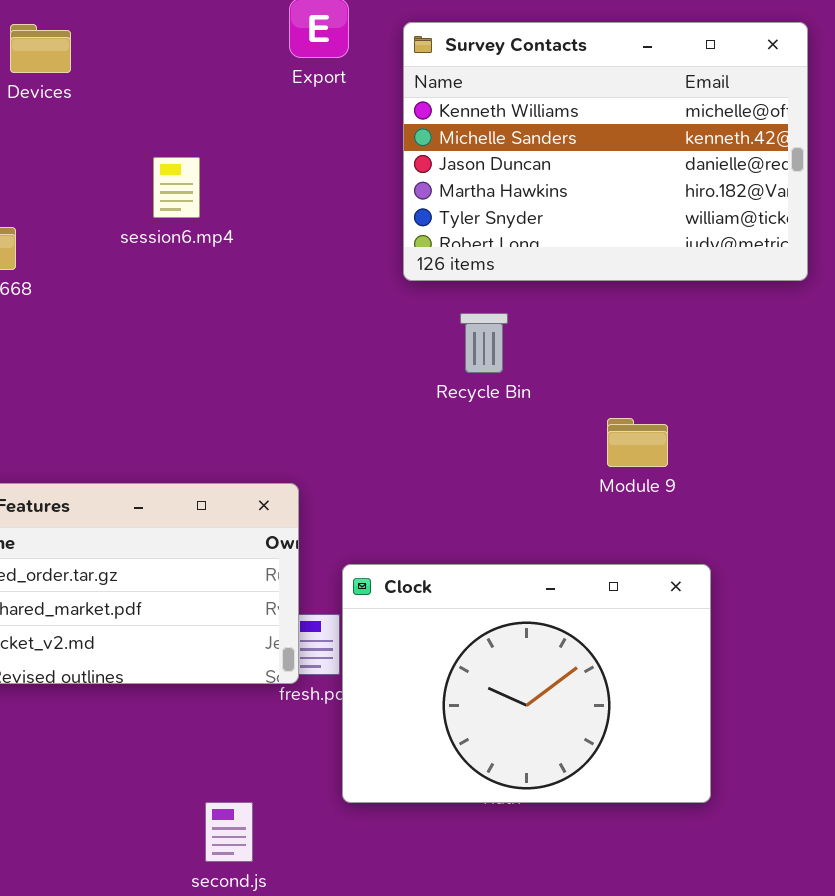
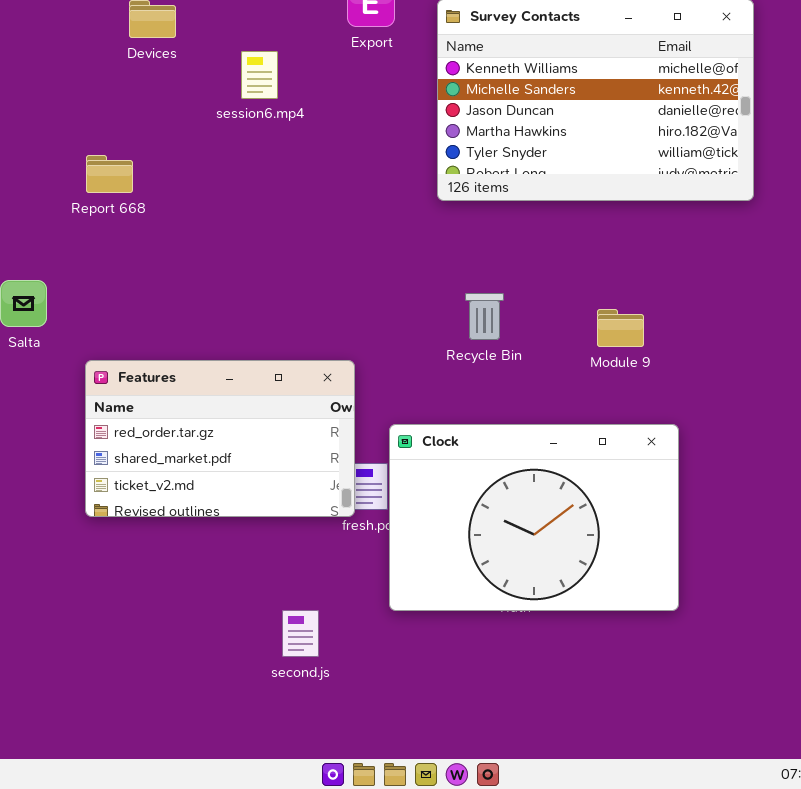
session6.mp4: [153,157,200,218] -> [241,51,278,99], moved
Recycle Bin: [460,313,508,373] -> [465,293,504,340], moved

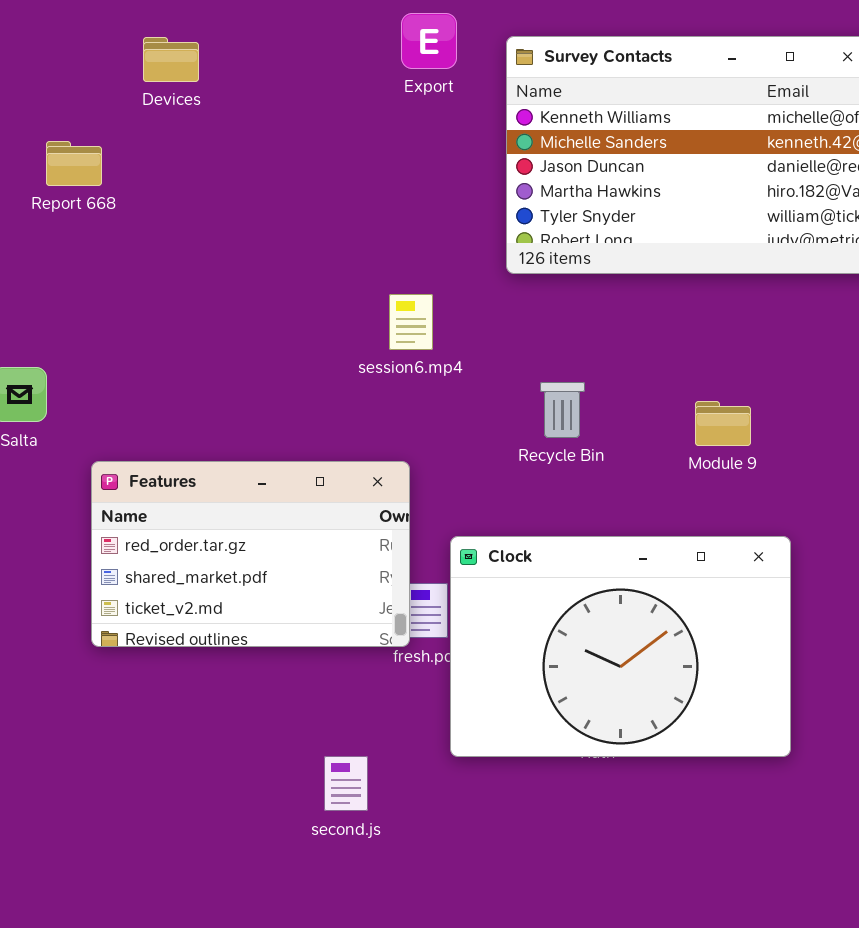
session6.mp4: [241,51,278,99] -> [389,294,433,350], moved
Report 668: [86,155,133,193] -> [46,141,102,186], moved

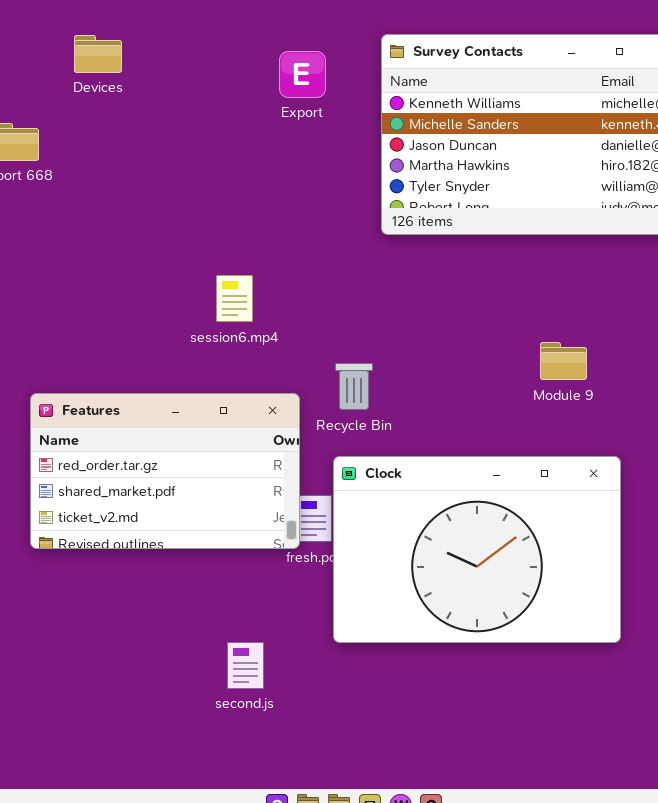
Export: [401,13,457,69] -> [279,51,326,98], moved
session6.mp4: [389,294,433,350] -> [216,275,253,322], moved
Recycle Bin: [540,382,585,438] -> [335,363,373,410], moved

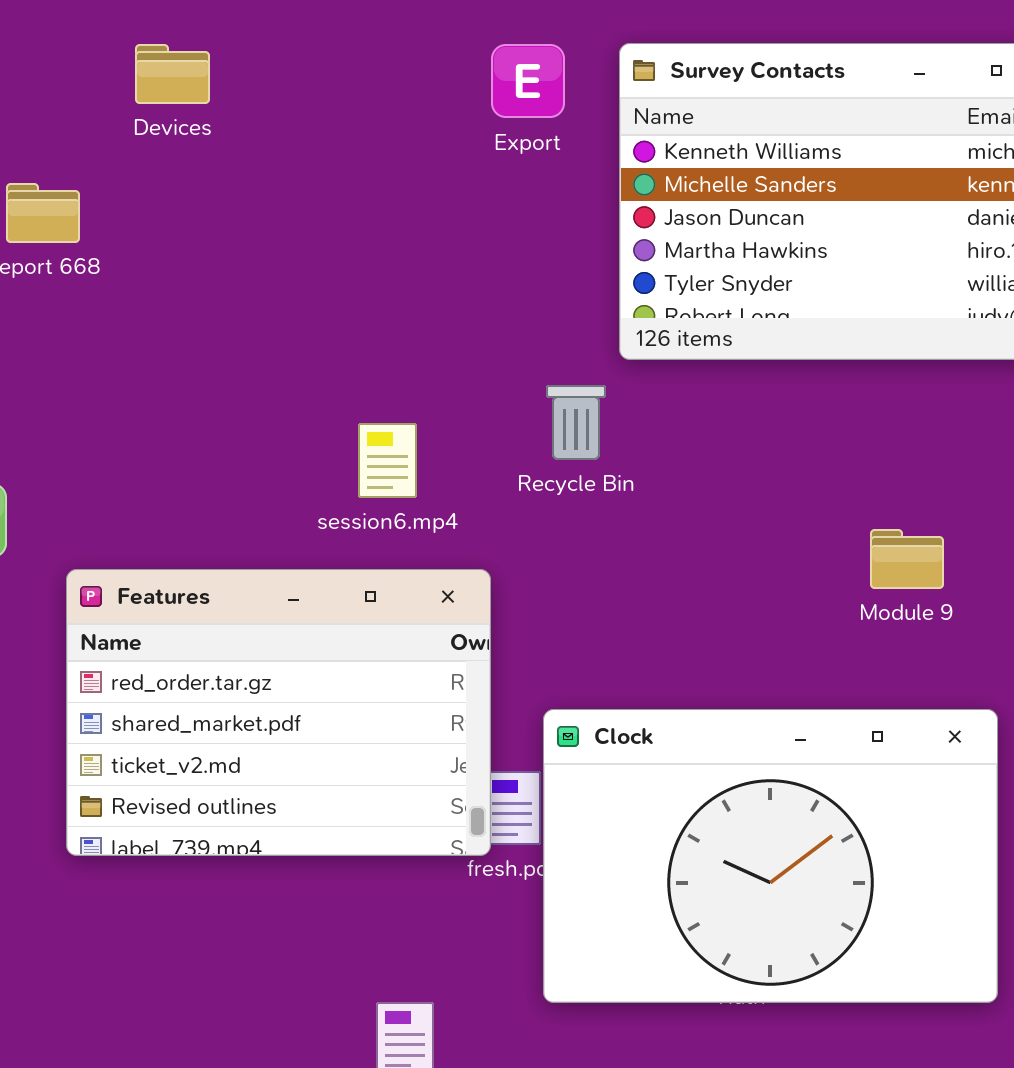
Export: [279,51,326,98] -> [491,44,565,118], moved
Recycle Bin: [335,363,373,410] -> [546,385,606,460], moved
Features: [30,393,300,549] -> [66,569,491,856], resized

